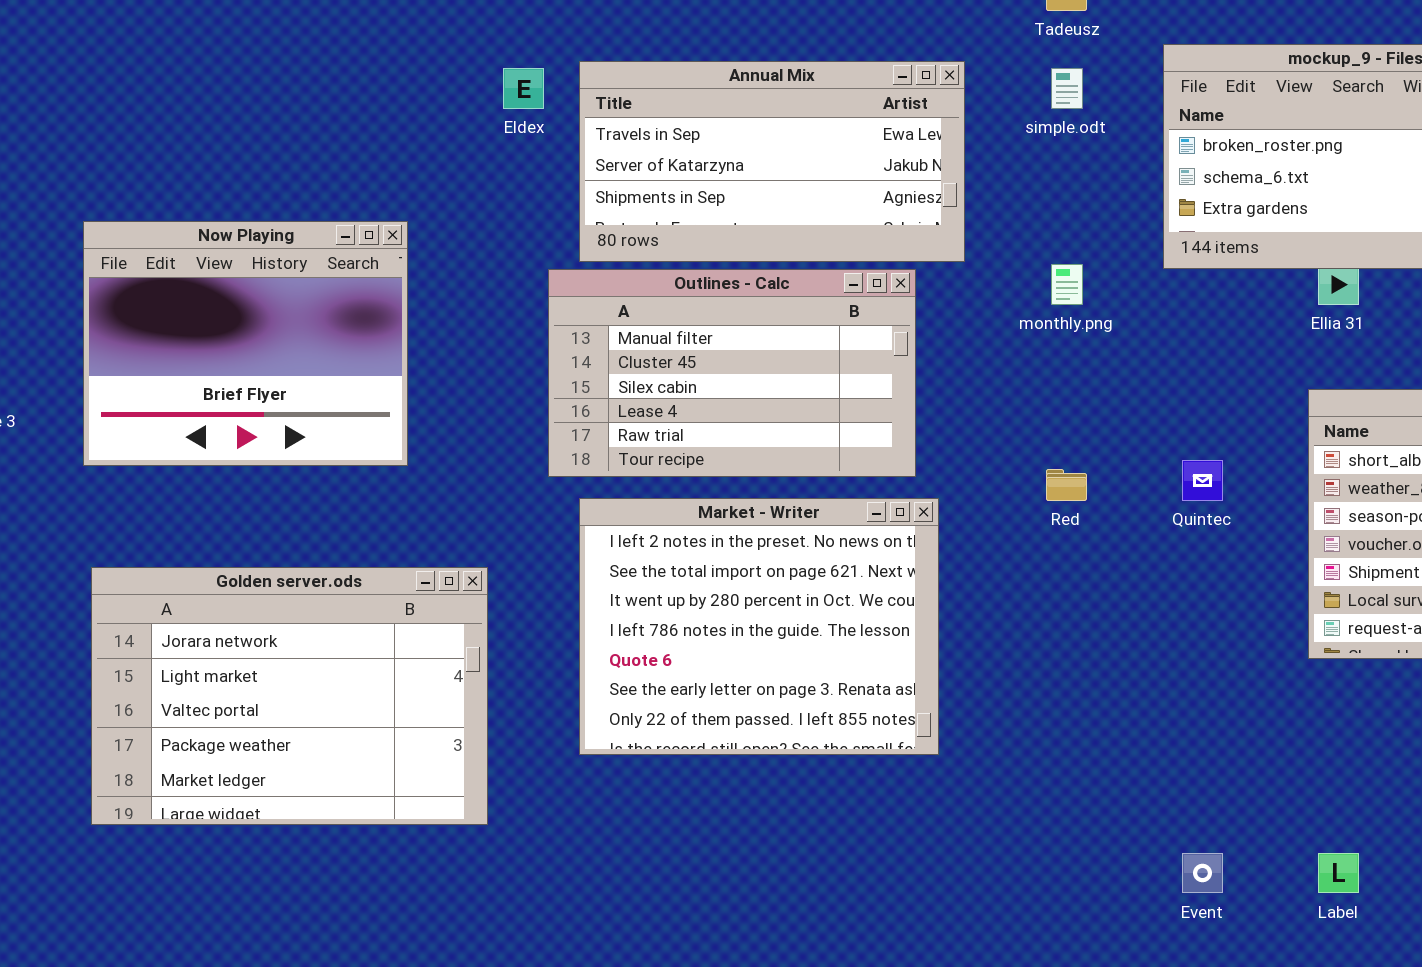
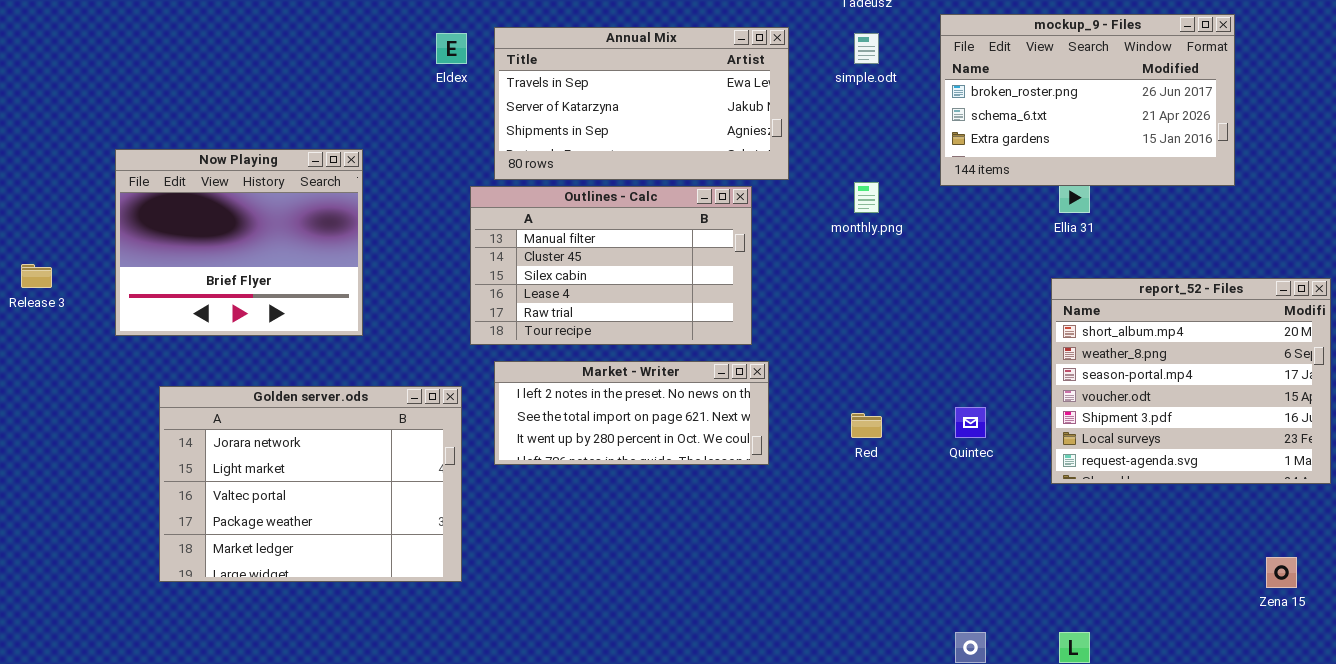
Quintec: [1182,460,1223,501] -> [955,407,986,438], moved
Red: [1046,469,1087,501] -> [851,413,882,438], moved
Market - Writer: [579,498,939,755] -> [494,361,769,465], resized
Golden server.ods: [91,567,488,825] -> [159,386,462,582], moved

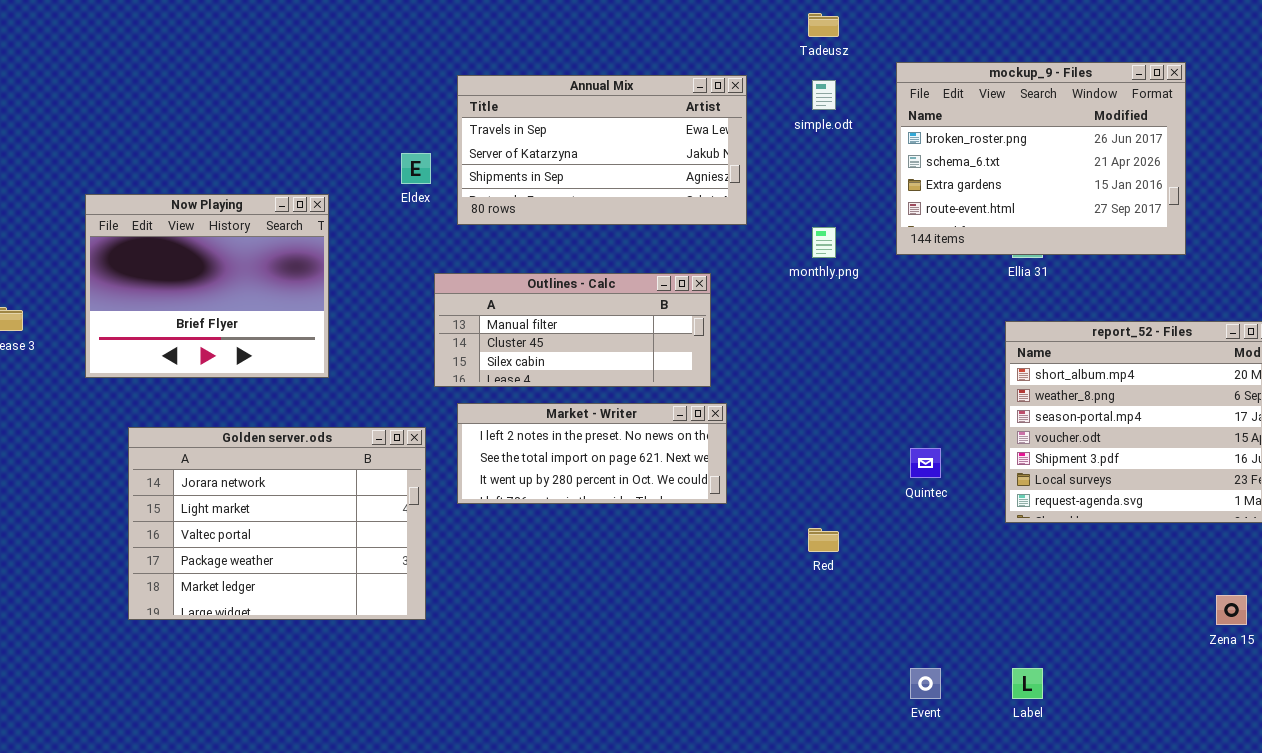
mockup_9 - Files: [940,14,1235,186] -> [896,62,1186,255], resized
Eldex: [436,33,467,64] -> [401,153,431,184], moved
Outlines - Calc: [470,186,752,345] -> [434,273,711,387], resized
Red: [851,413,882,438] -> [808,528,839,552], moved

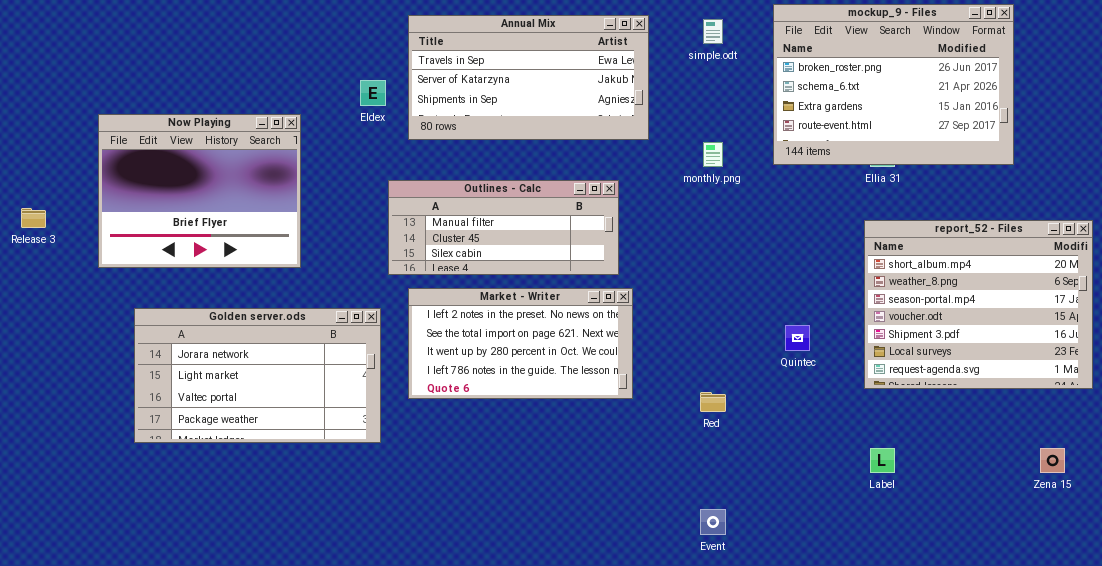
Market - Writer: [457,403,727,504] -> [408,288,633,399], resized
Golden server.ods: [128,427,426,620] -> [134,308,381,443], resized
Event: [910,668,941,699] -> [700,509,726,535], moved
Label: [1012,668,1043,699] -> [870,448,895,473], moved

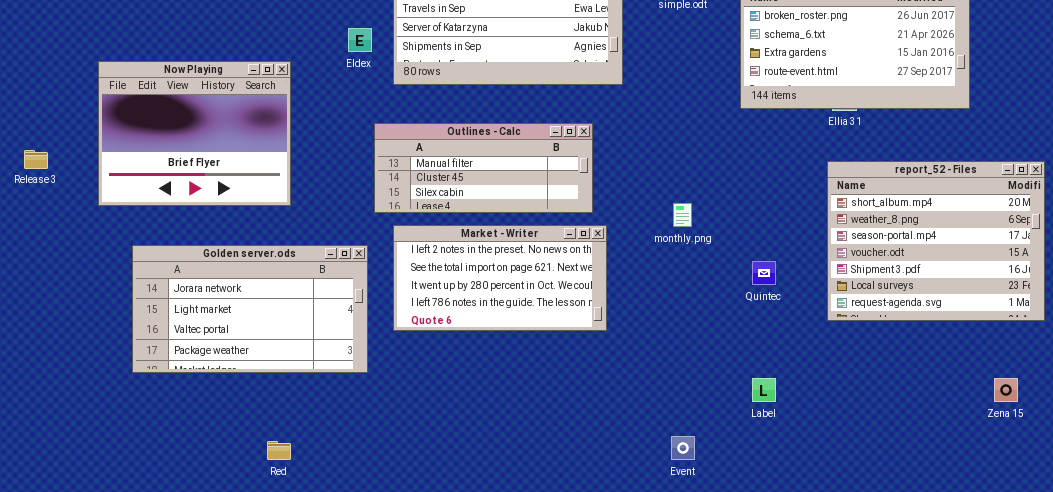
monthly.png: [703,142,723,167] -> [673,203,692,227], moved
Red: [700,392,726,412] -> [267,441,291,460], moved
Label: [870,448,895,473] -> [752,378,776,402], moved

